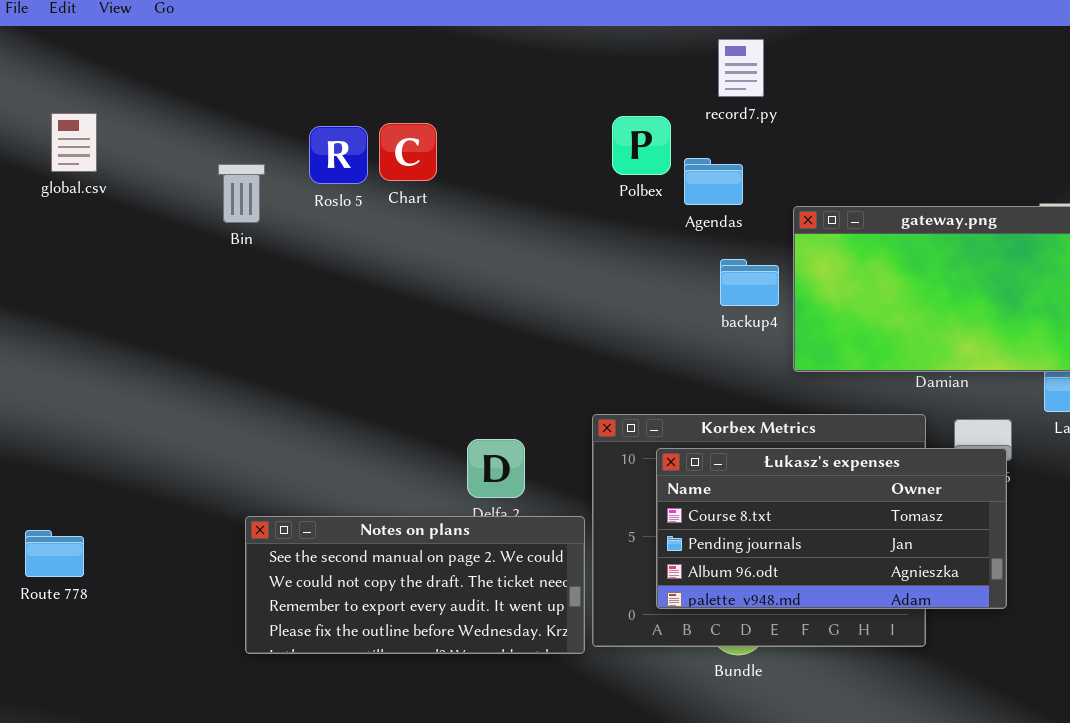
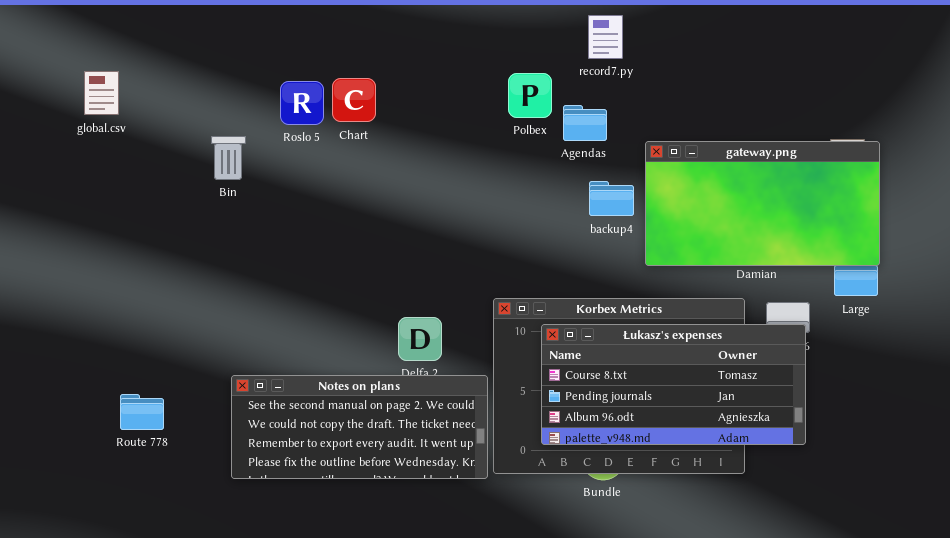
Bin: [218,164,265,223] -> [211,136,246,180], moved
Route 778: [25,530,84,577] -> [120,394,164,430], moved

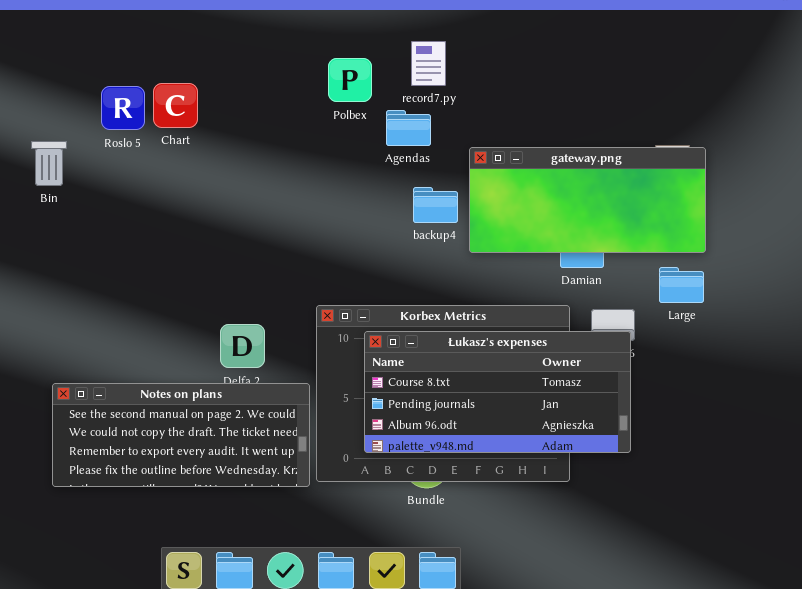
record7.py: [588,15,623,59] -> [411,41,446,86], moved
Polbex: [508,73,552,118] -> [328,58,372,102], moved
gateway.png: [645,141,880,266] -> [469,147,706,253], resized

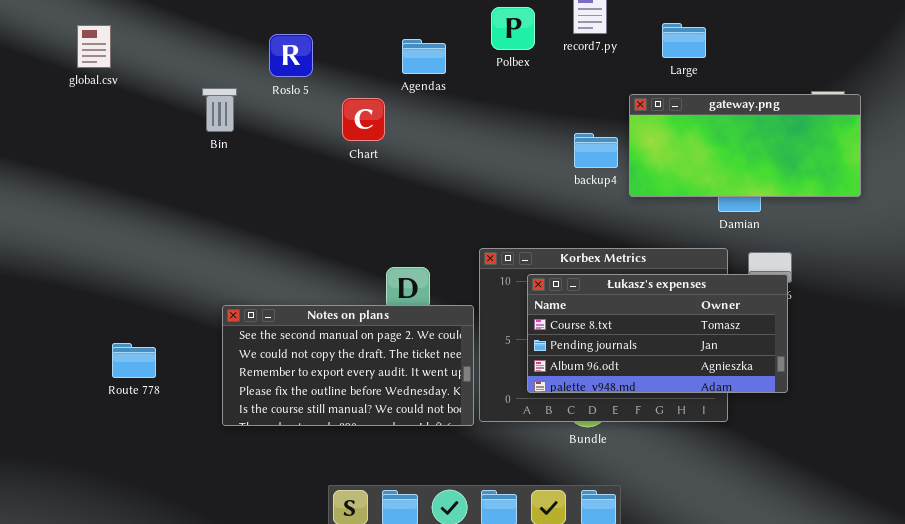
Chart: [153,83,198,128] -> [342,98,385,141], moved
Agendas: [386,110,431,146] -> [402,39,446,74], moved
Large: [659,267,704,303] -> [662,23,706,58], moved
Notes on plans: [52,383,310,487] -> [222,305,474,426], resized

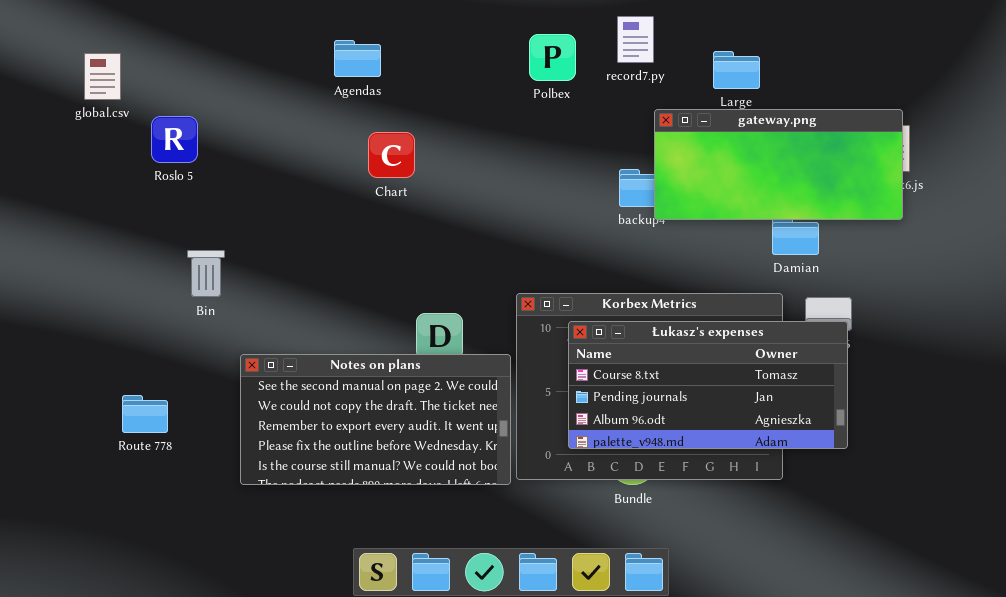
Roslo 5: [269,34,313,77] -> [151,116,198,163], moved
Agendas: [402,39,446,74] -> [334,40,381,77], moved
Bin: [202,88,237,132] -> [187,250,225,297], moved
gateway.png: [629,94,861,197] -> [654,109,903,220], moved

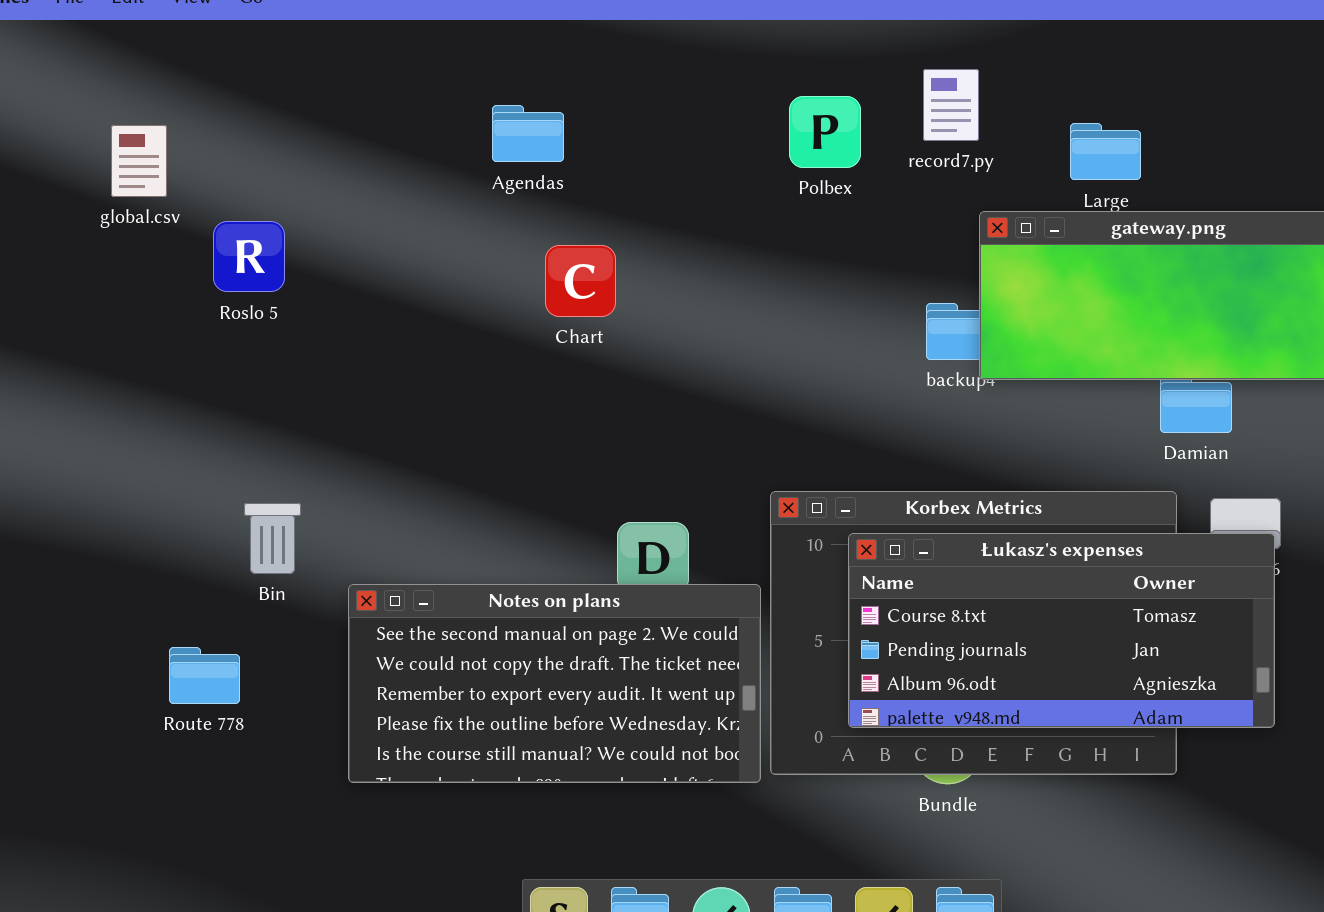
Bin: [187,250,225,297] -> [244,503,301,574], moved

